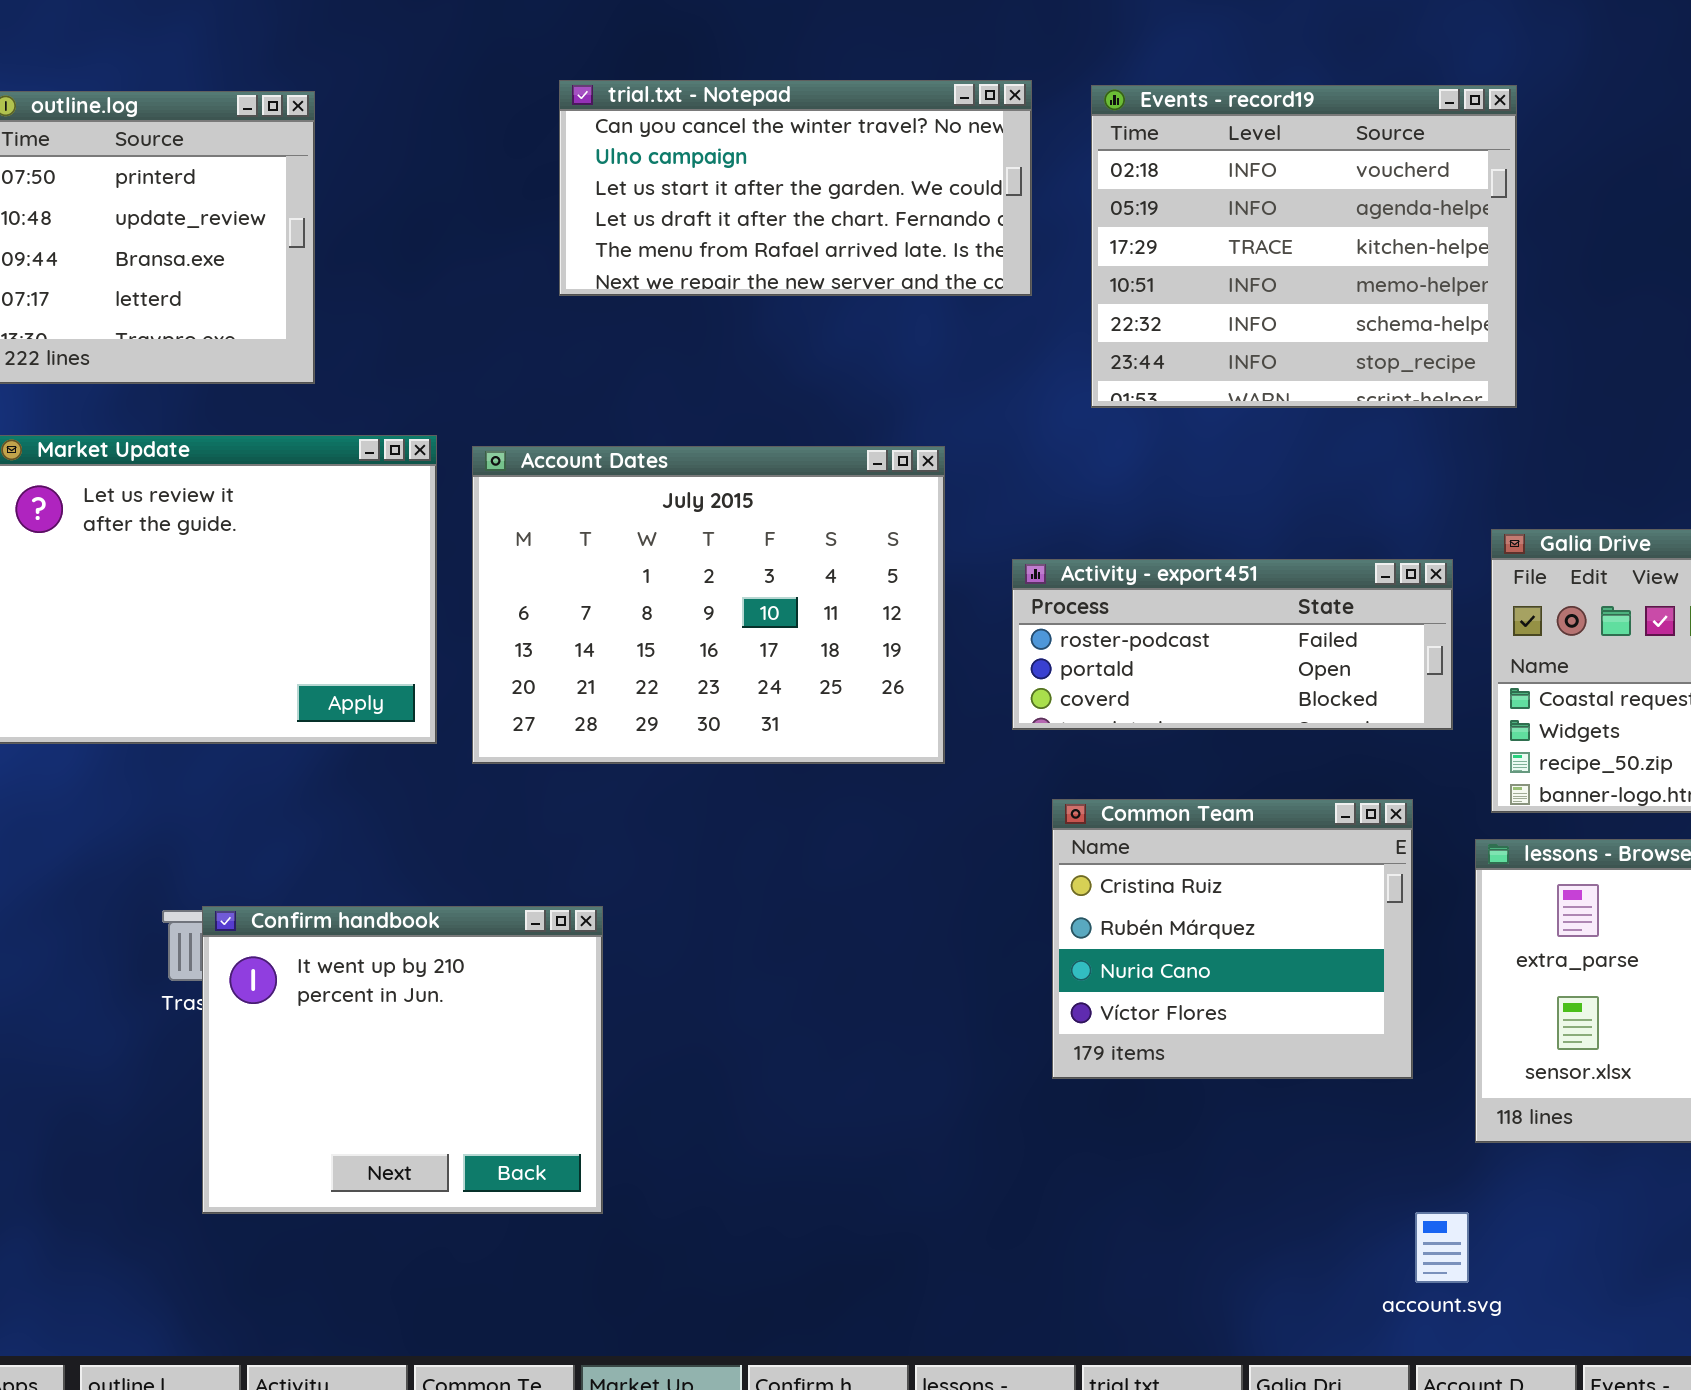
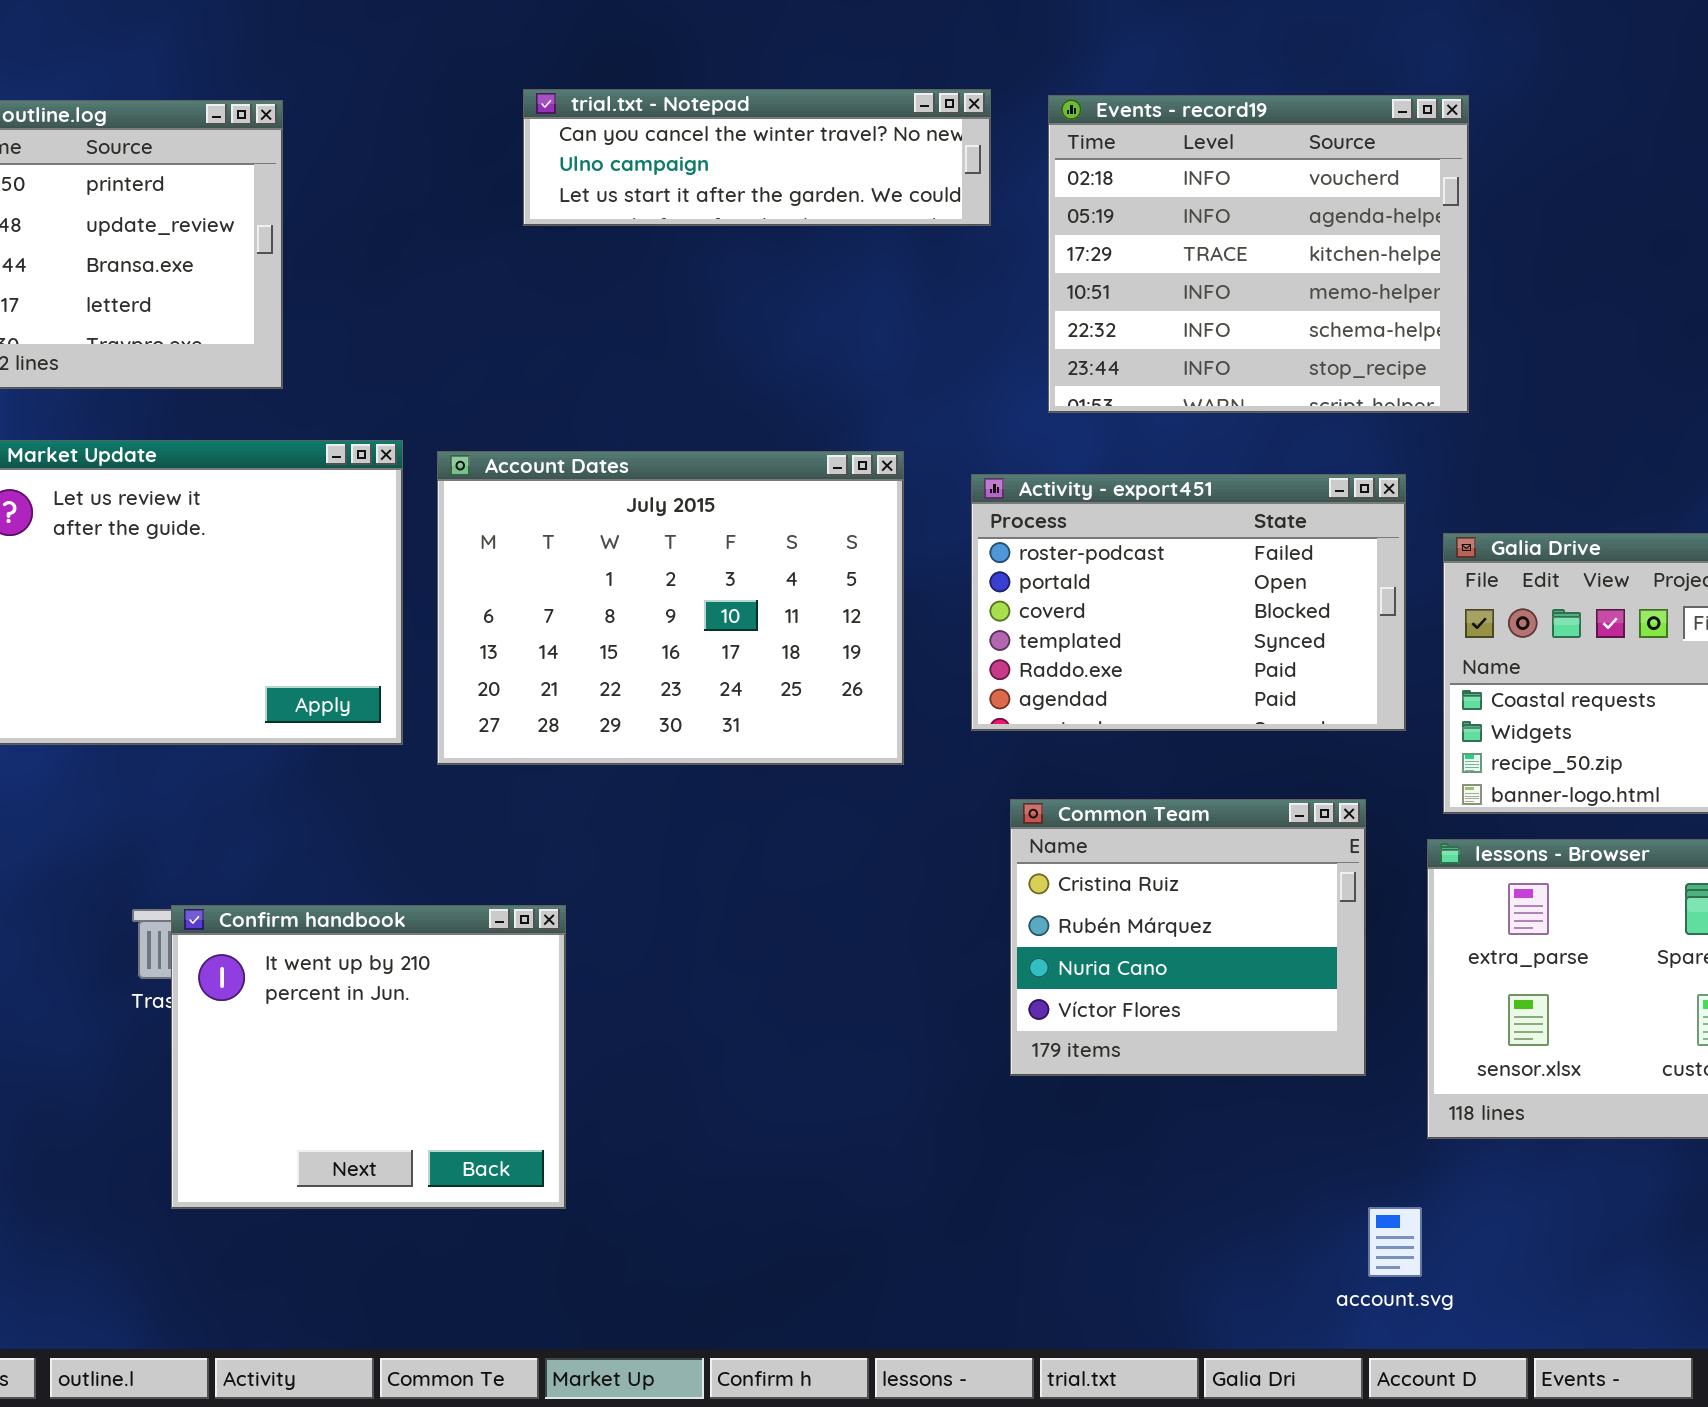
trial.txt - Notepad: [559,80,1032,296] -> [523,89,991,226], resized
Activity - export451: [1012,559,1453,730] -> [971,474,1406,731], resized

